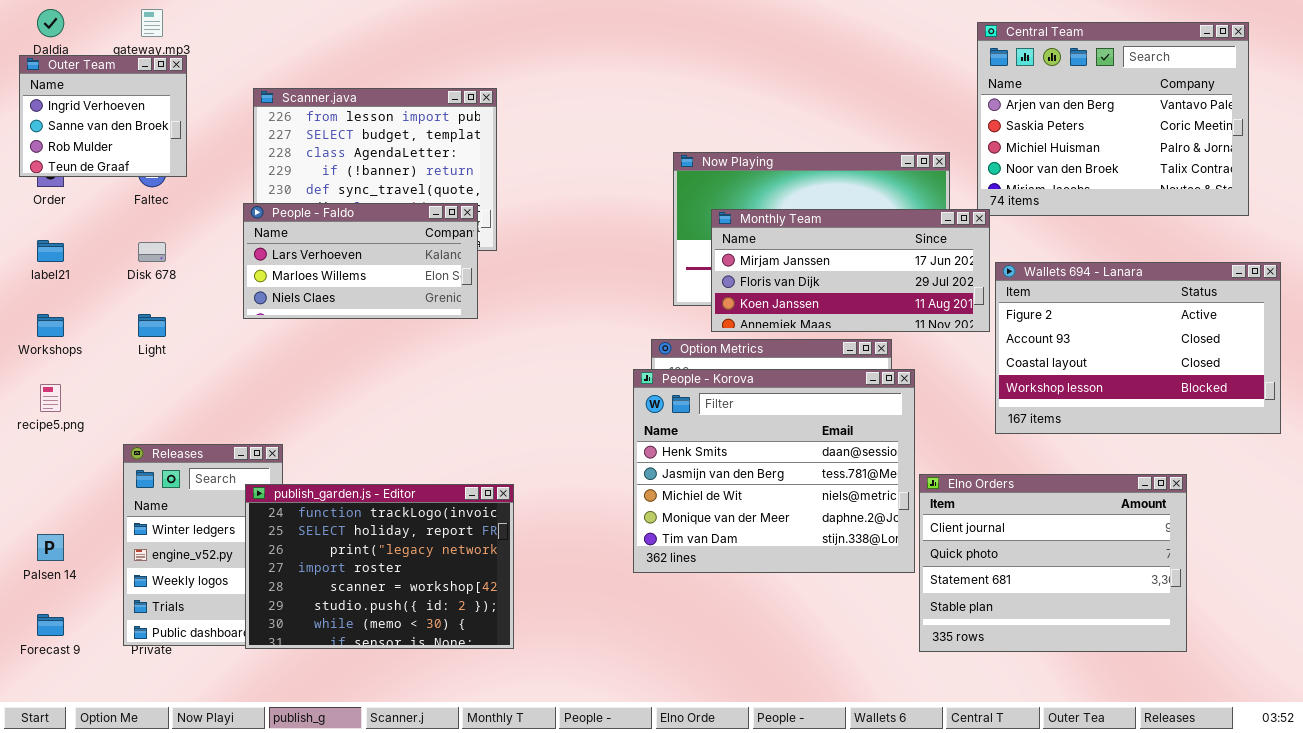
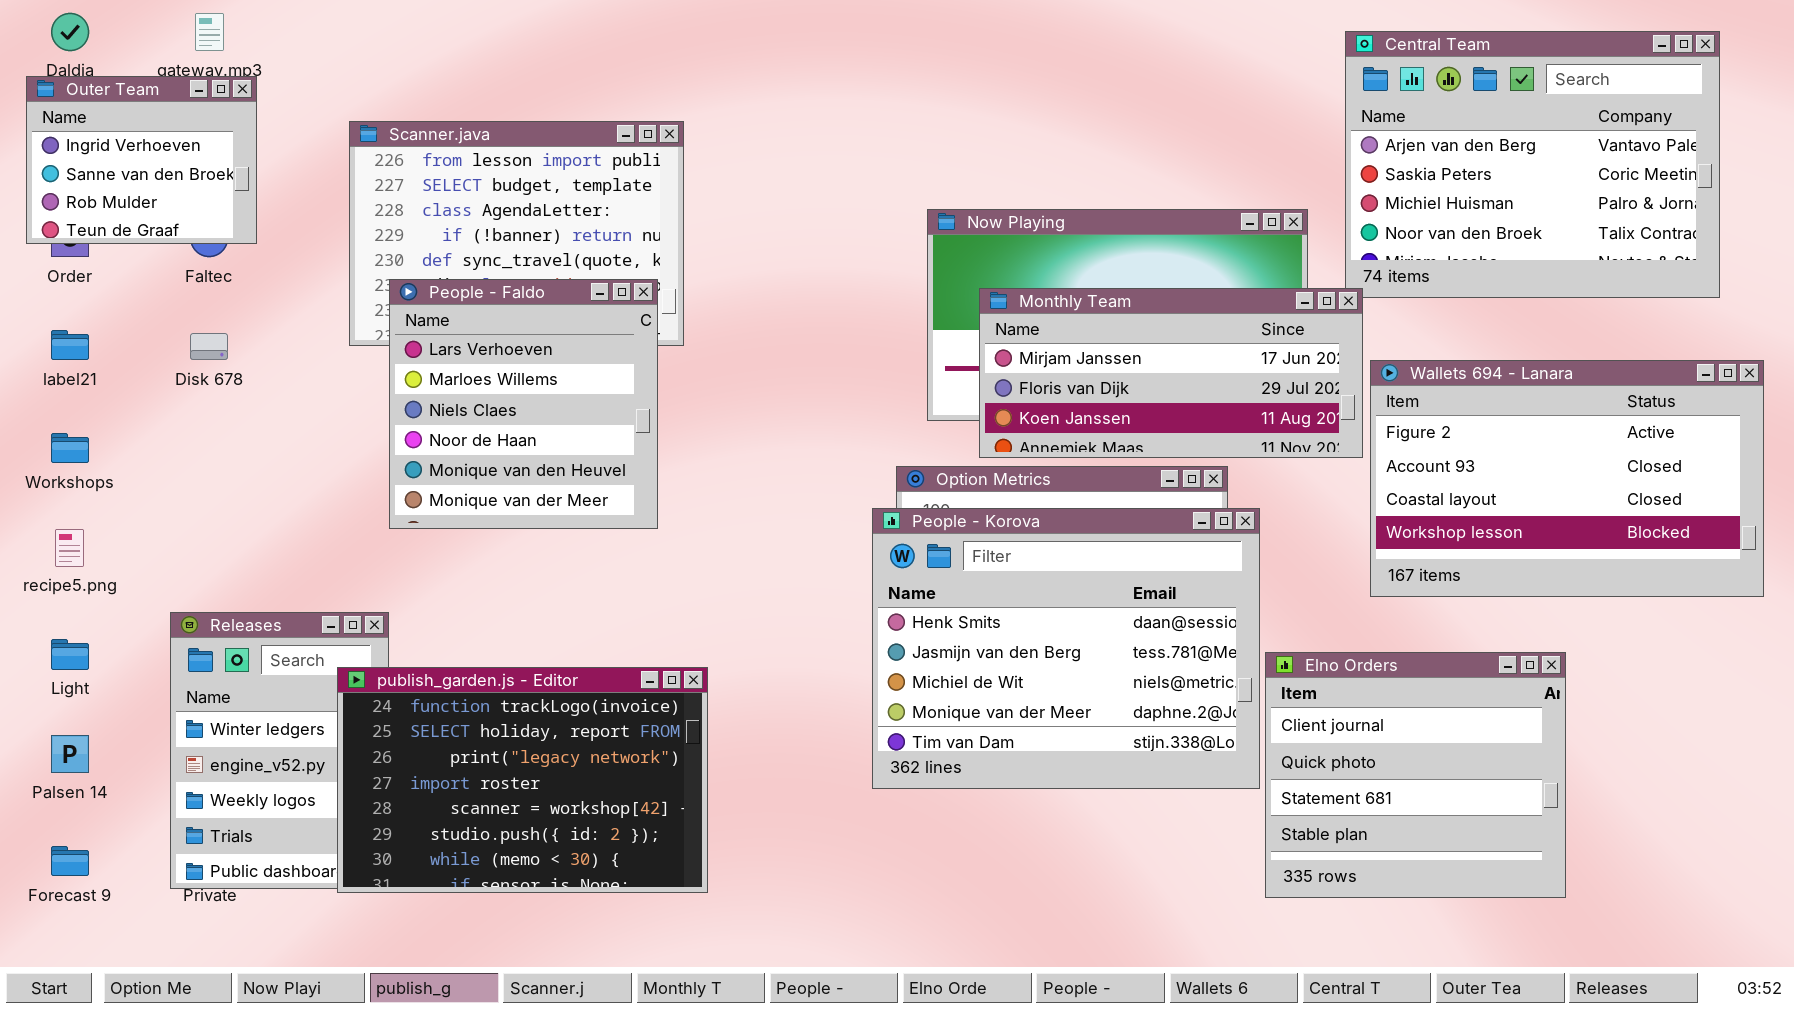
People - Faldo: [243,203,478,319] -> [389,279,658,529], resized
Light: [138,314,166,337] -> [51,639,89,670], moved
Elno Orders: [919,474,1187,652] -> [1265,652,1566,898], resized

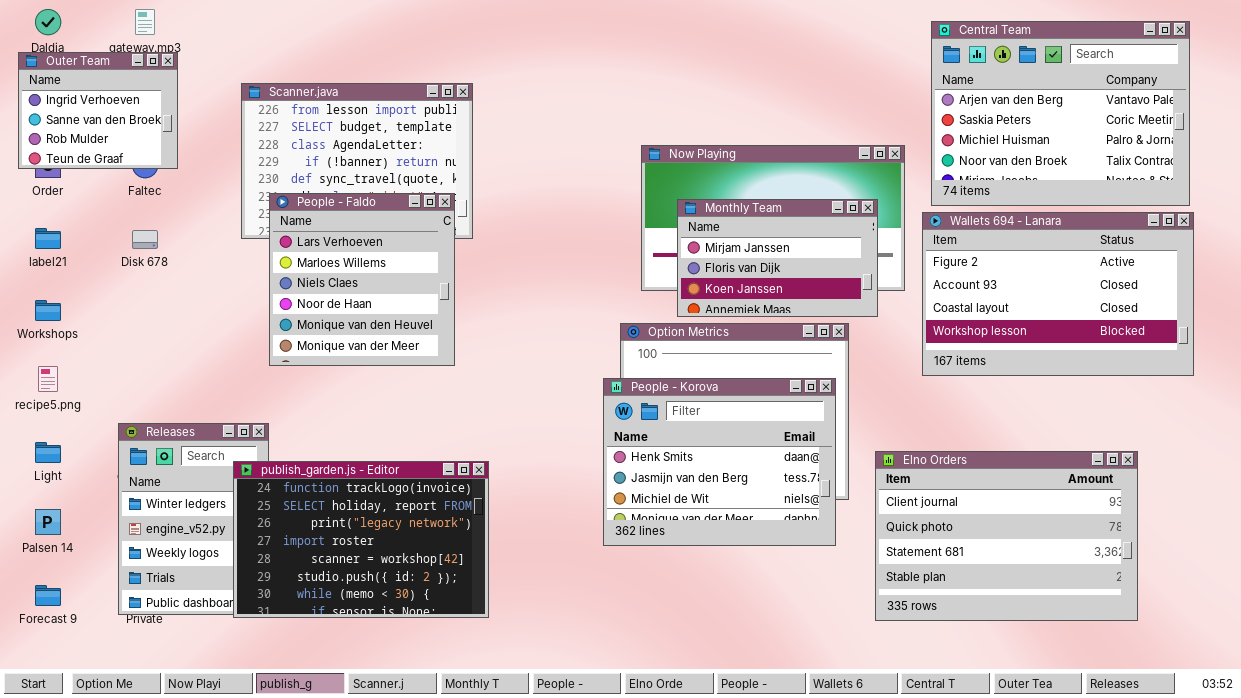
Monthly Team: [979,288,1363,458] -> [677,199,878,317], resized
Wallets 694 - Lanara: [1370,360,1764,597] -> [922,212,1194,376], moved
People - Korova: [872,508,1260,789] -> [603,378,836,546], resized
Elno Orders: [1265,652,1566,898] -> [875,451,1138,621], resized

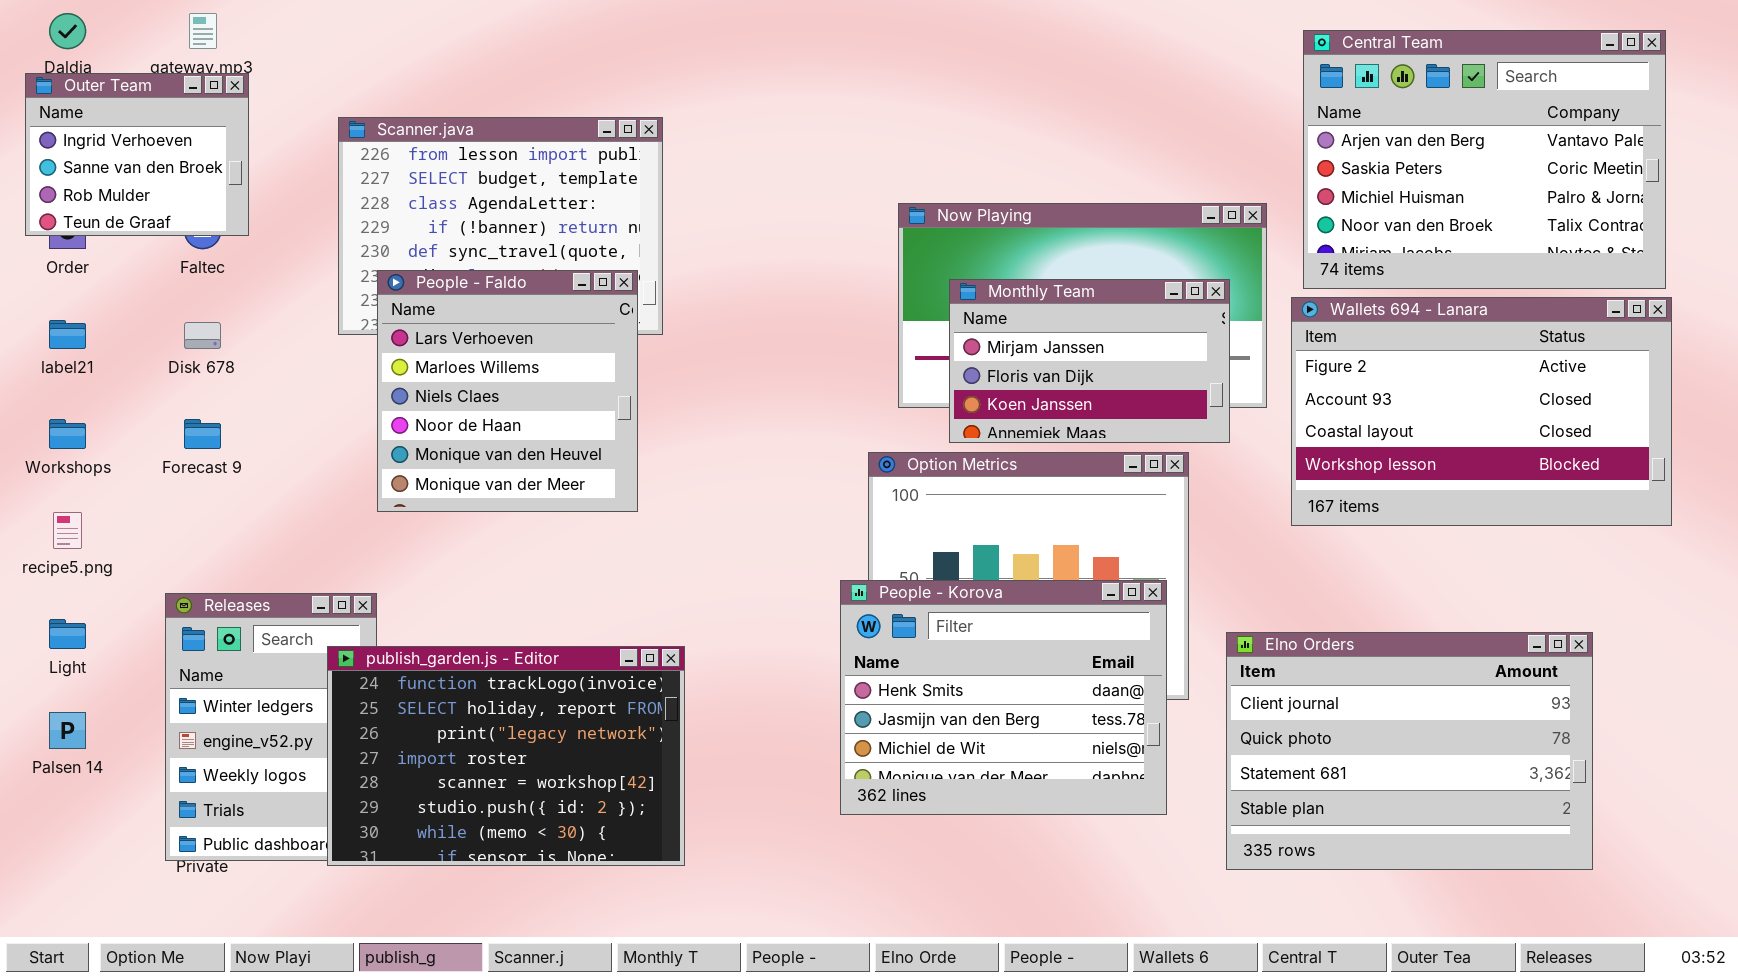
People - Korova: [603,378,836,546] -> [840,580,1167,815], moved
Forecast 9: [35,585,61,606] -> [184,419,221,449], moved

